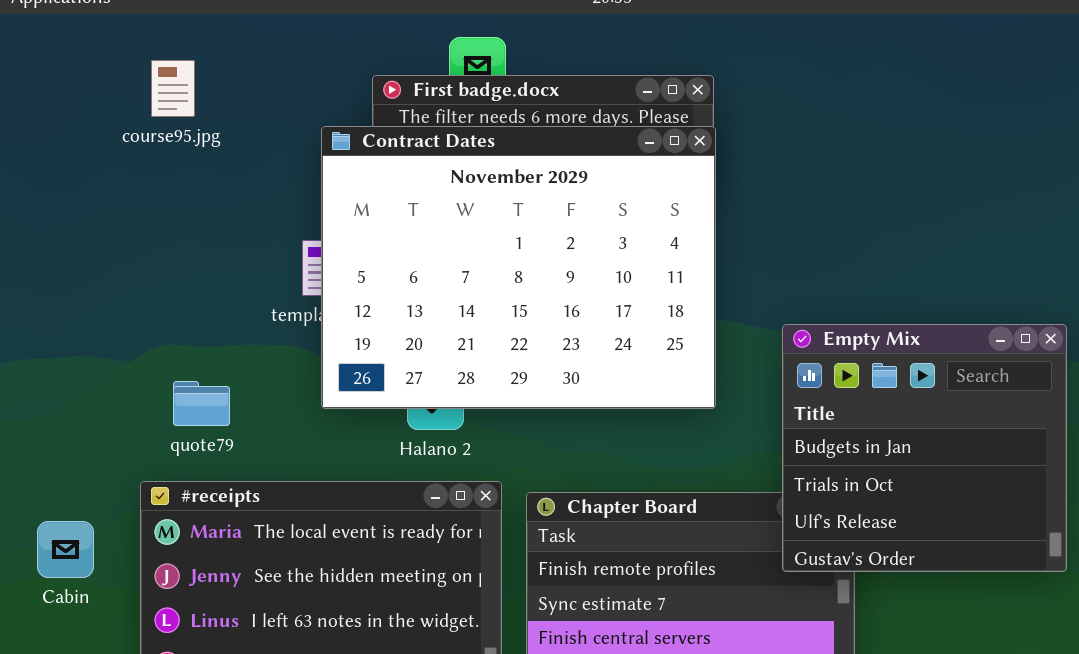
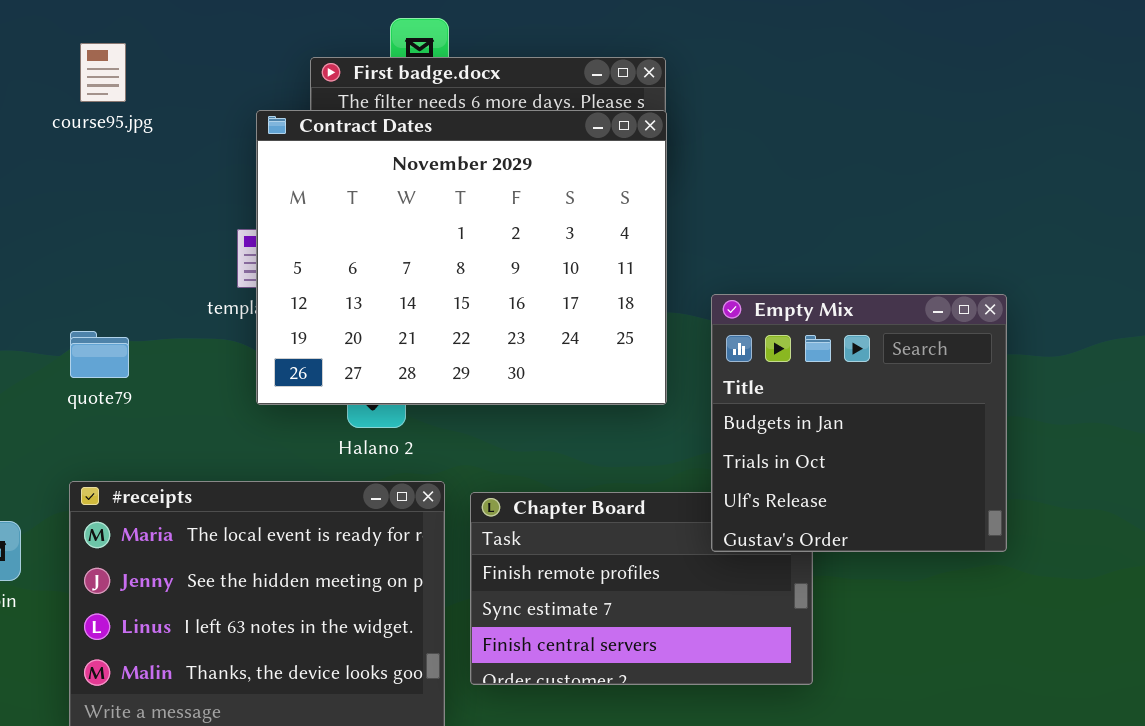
Empty Mix: [782,324,1067,572] -> [711,294,1007,552], moved
quote79: [173,381,230,426] -> [70,331,129,378], moved

